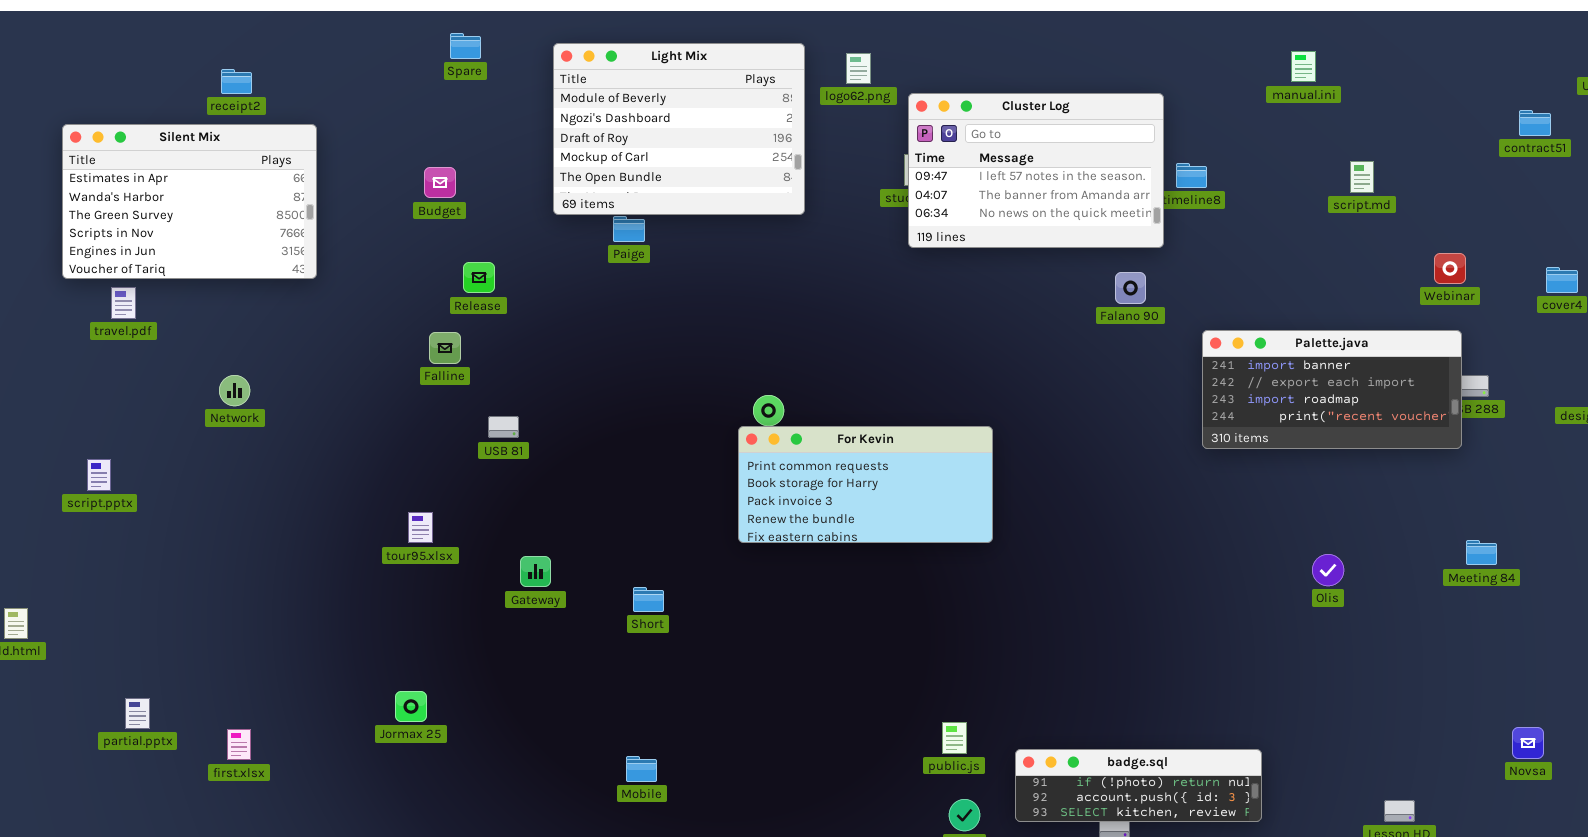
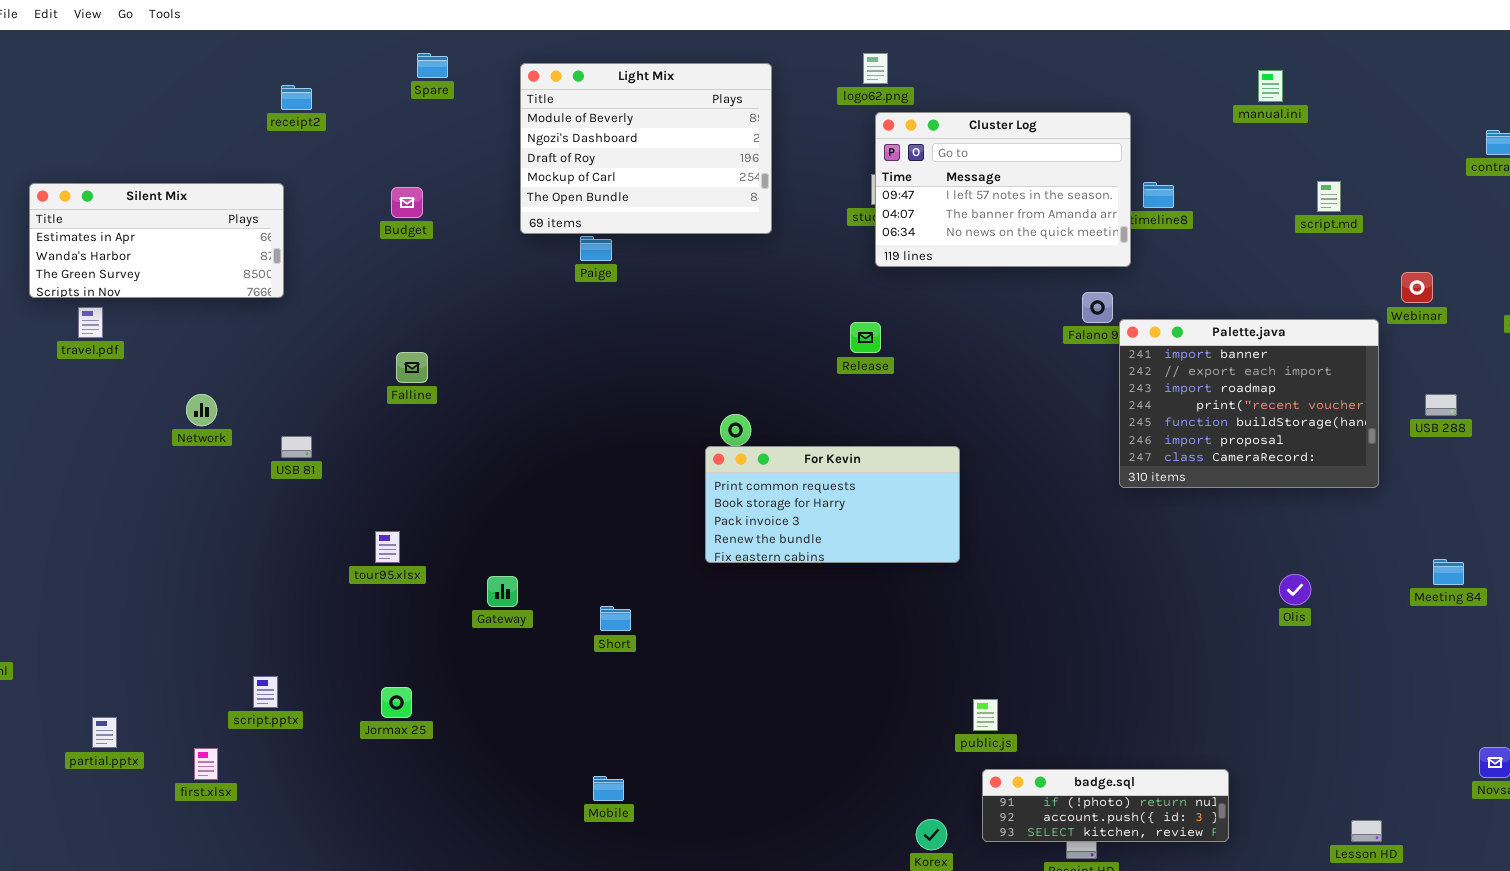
logo62.png: [846,53,871,84] -> [863,53,888,84], moved
receipt2: [221,69,252,94] -> [281,85,312,110], moved
Silent Mix: [62,124,317,279] -> [29,183,284,298], resized
Release: [463,262,495,293] -> [850,322,881,353], moved
Palette.java: [1202,330,1462,449] -> [1119,319,1379,488], moved, resized
USB 81: [488,416,519,438] -> [281,436,312,458], moved
script.pptx: [87,459,111,491] -> [253,676,278,708], moved
Jormax 25: [395,691,427,722] -> [381,687,412,718], moved
public.js: [942,722,967,754] -> [973,699,998,731], moved

